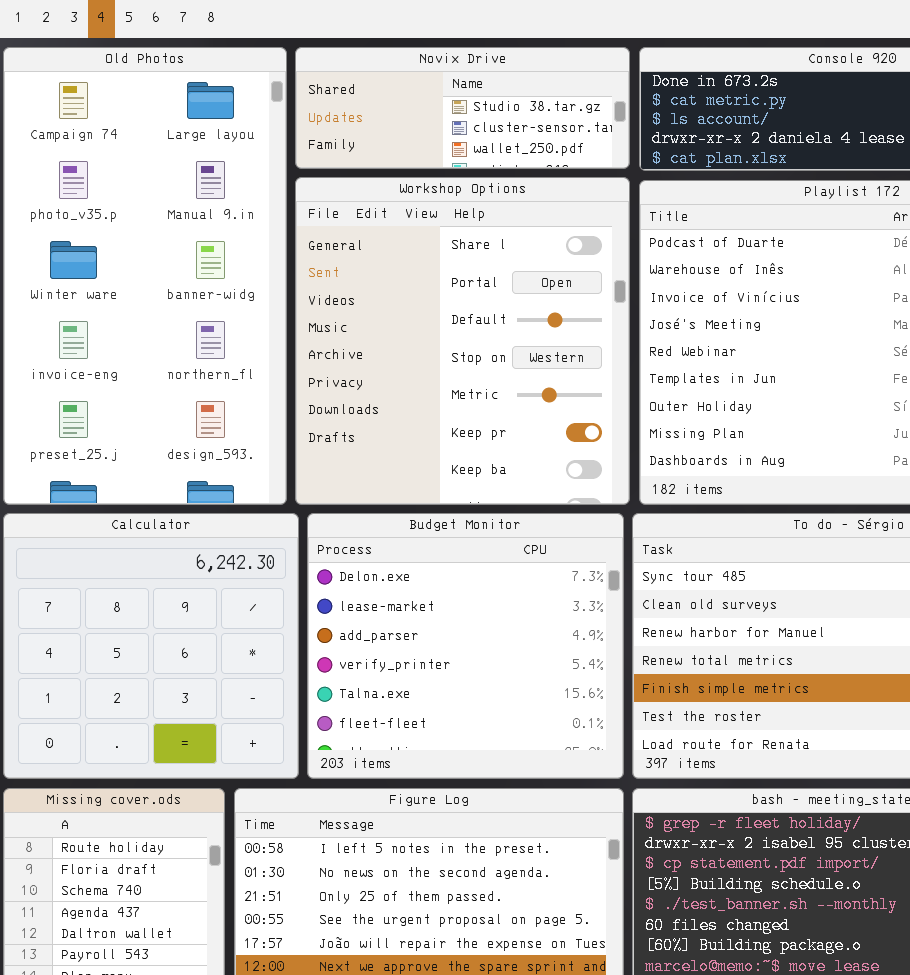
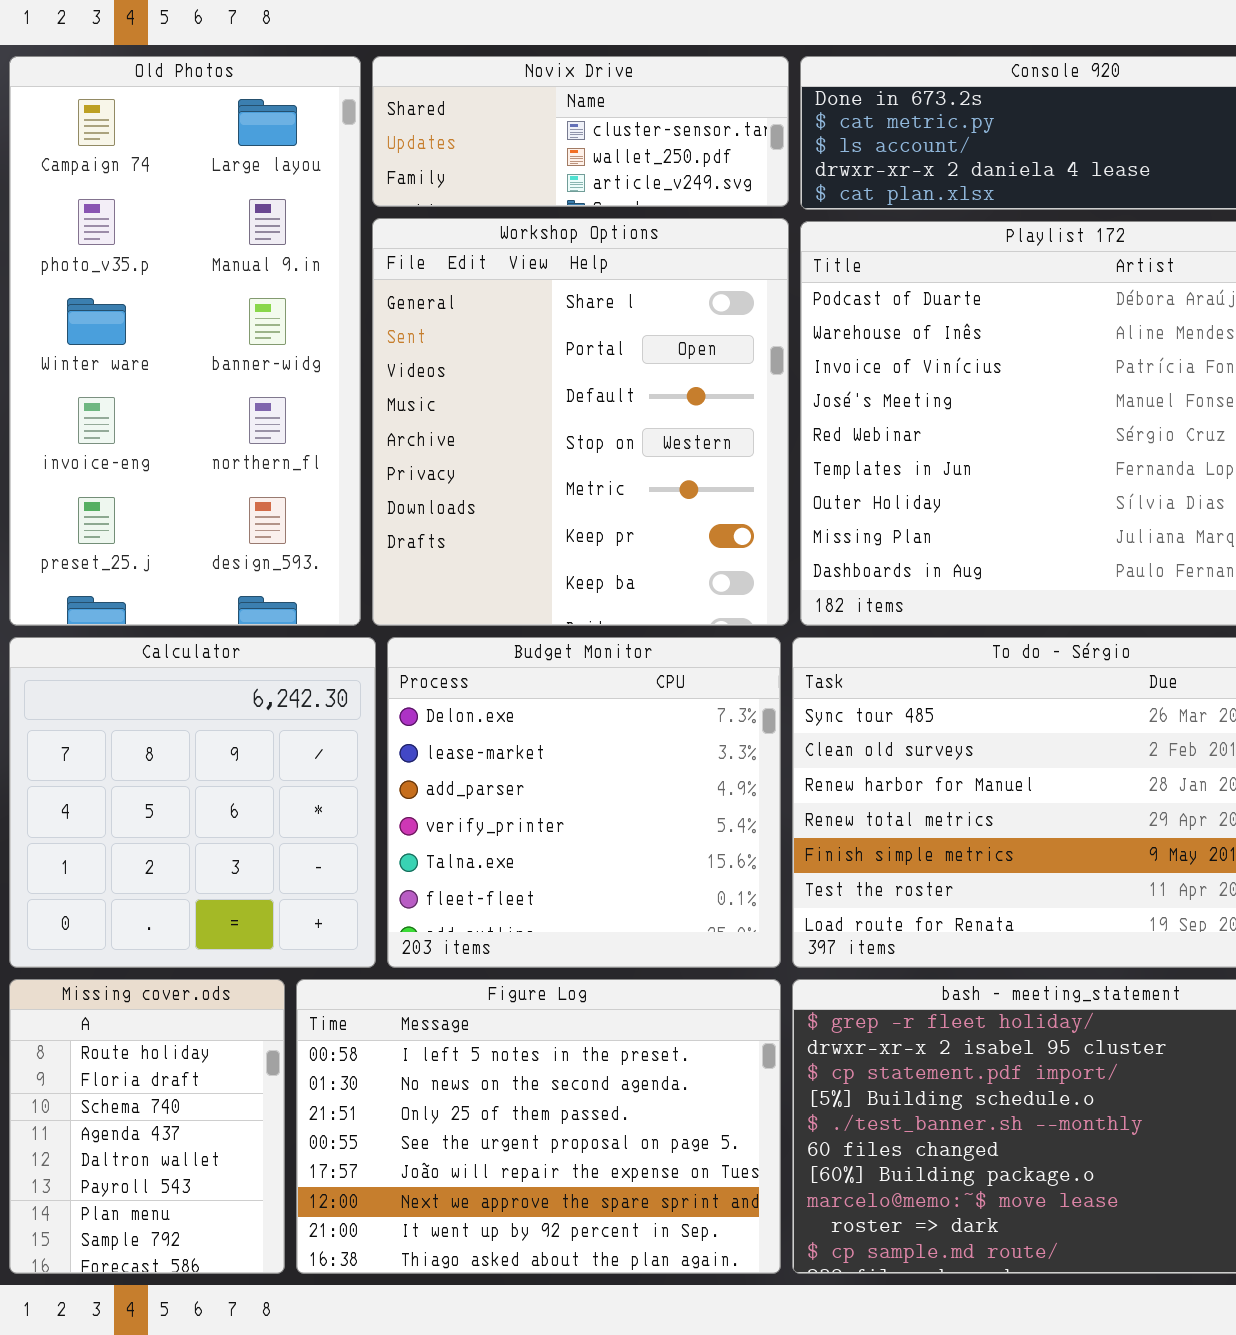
Novix Drive: [295,47,630,169] -> [372,56,789,207], scrolled down 1 row

